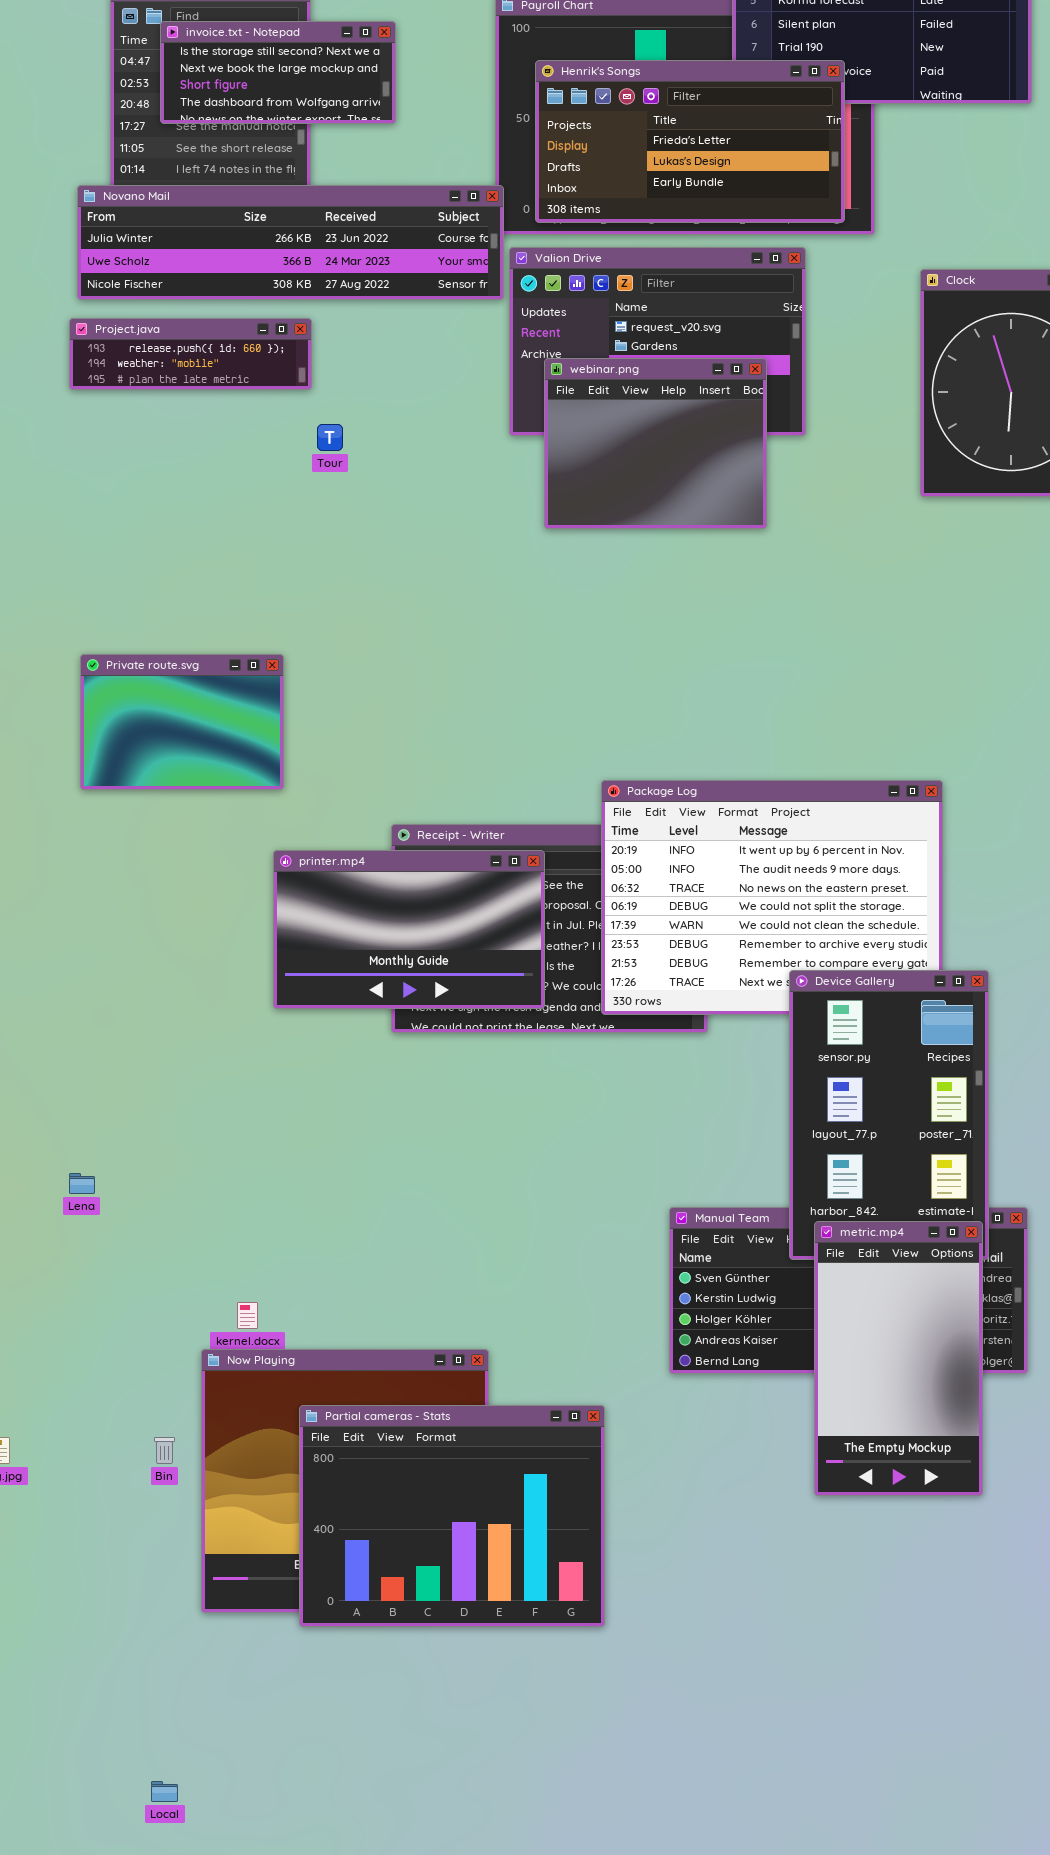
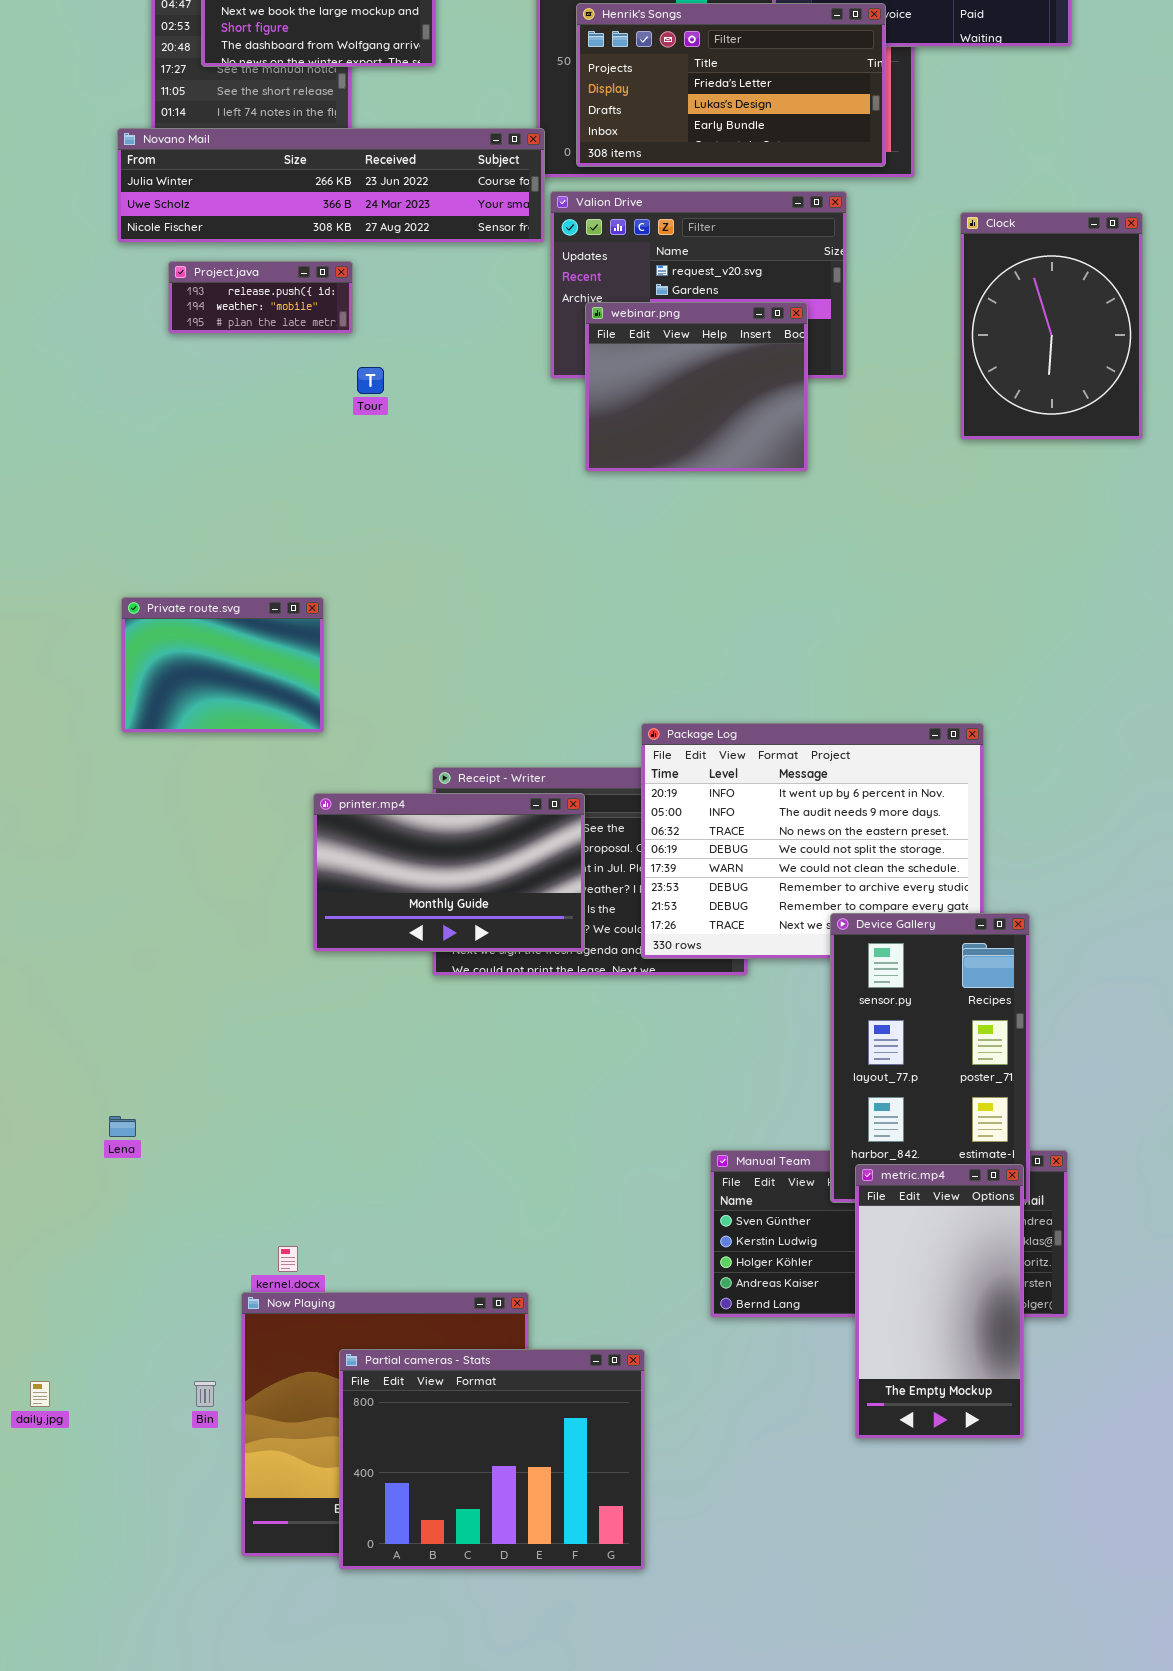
Project.java: [69,318,312,390] -> [168,261,353,334], resized

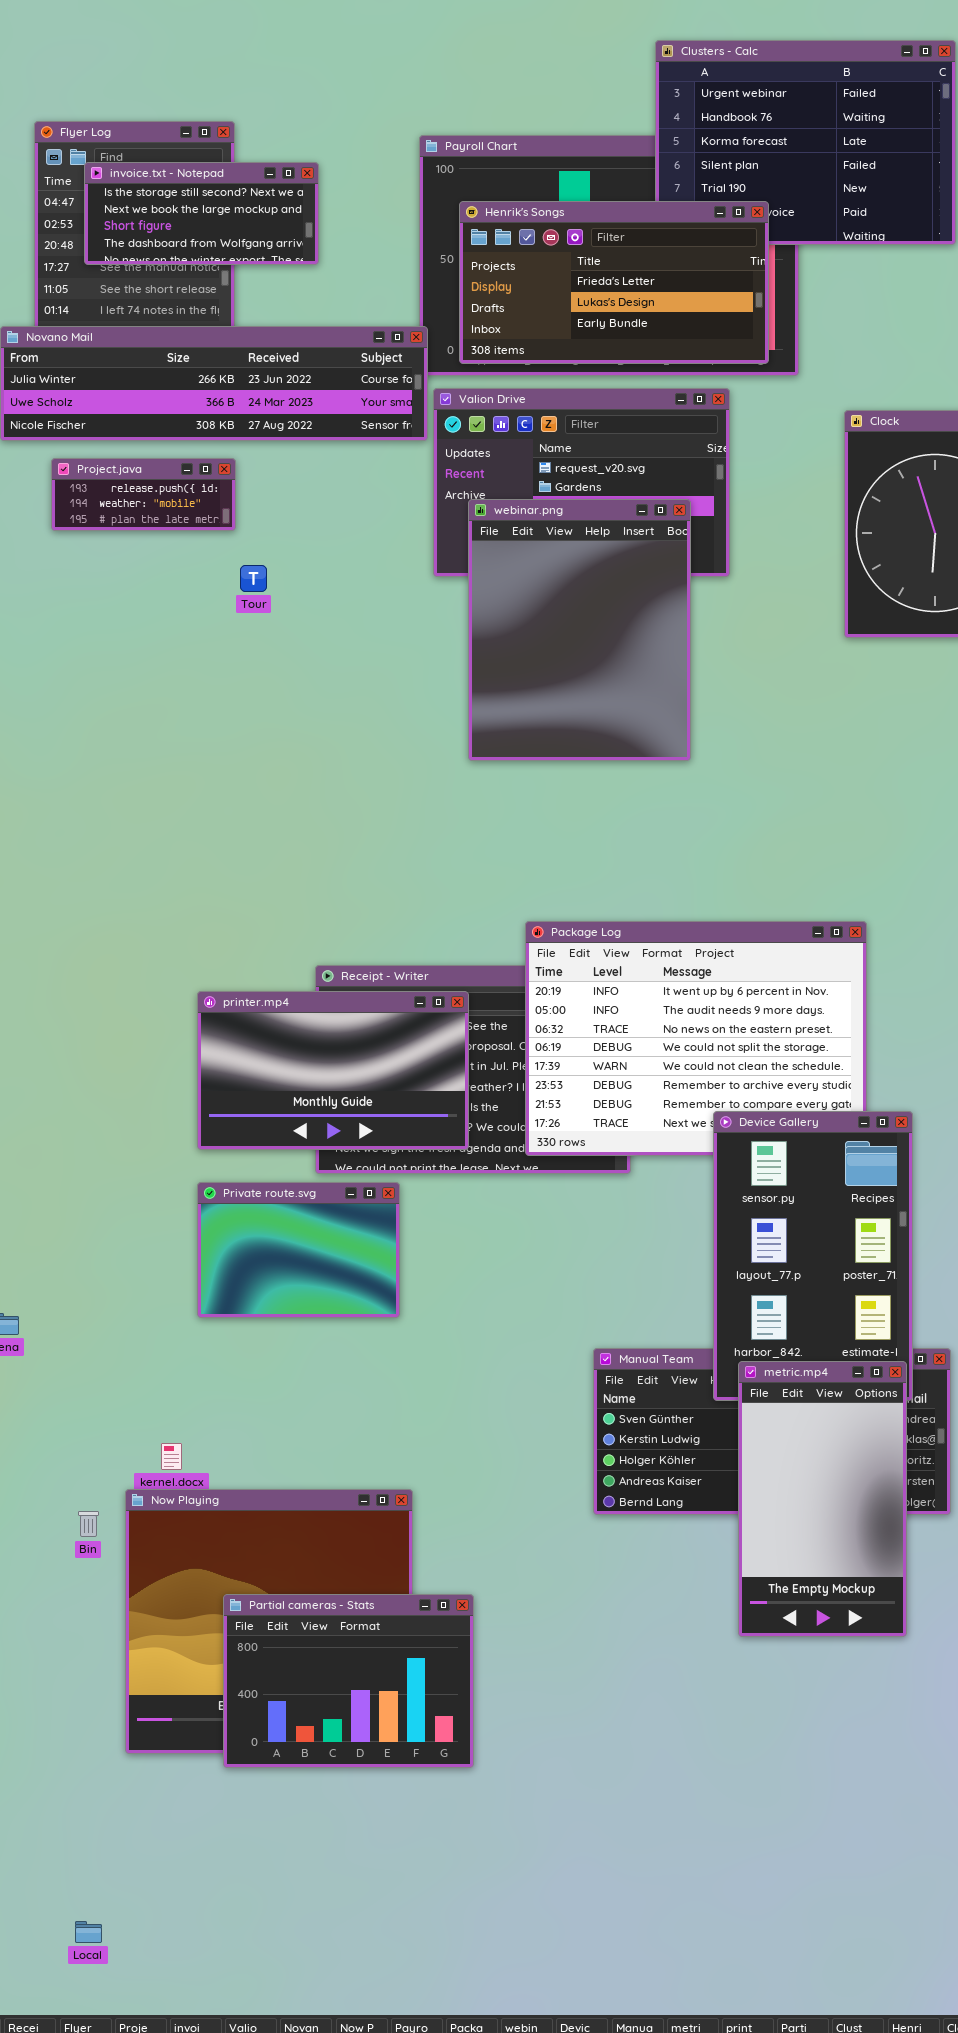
webinar.png: [585,302,808,472] -> [468,499,691,761], resized
Private route.svg: [121,597,324,733] -> [197,1182,400,1318], moved
Partial cameras - Stats: [339,1349,645,1570] -> [223,1594,474,1768], resized
Bin: [194,1381,216,1407] -> [78,1511,99,1537], moved

